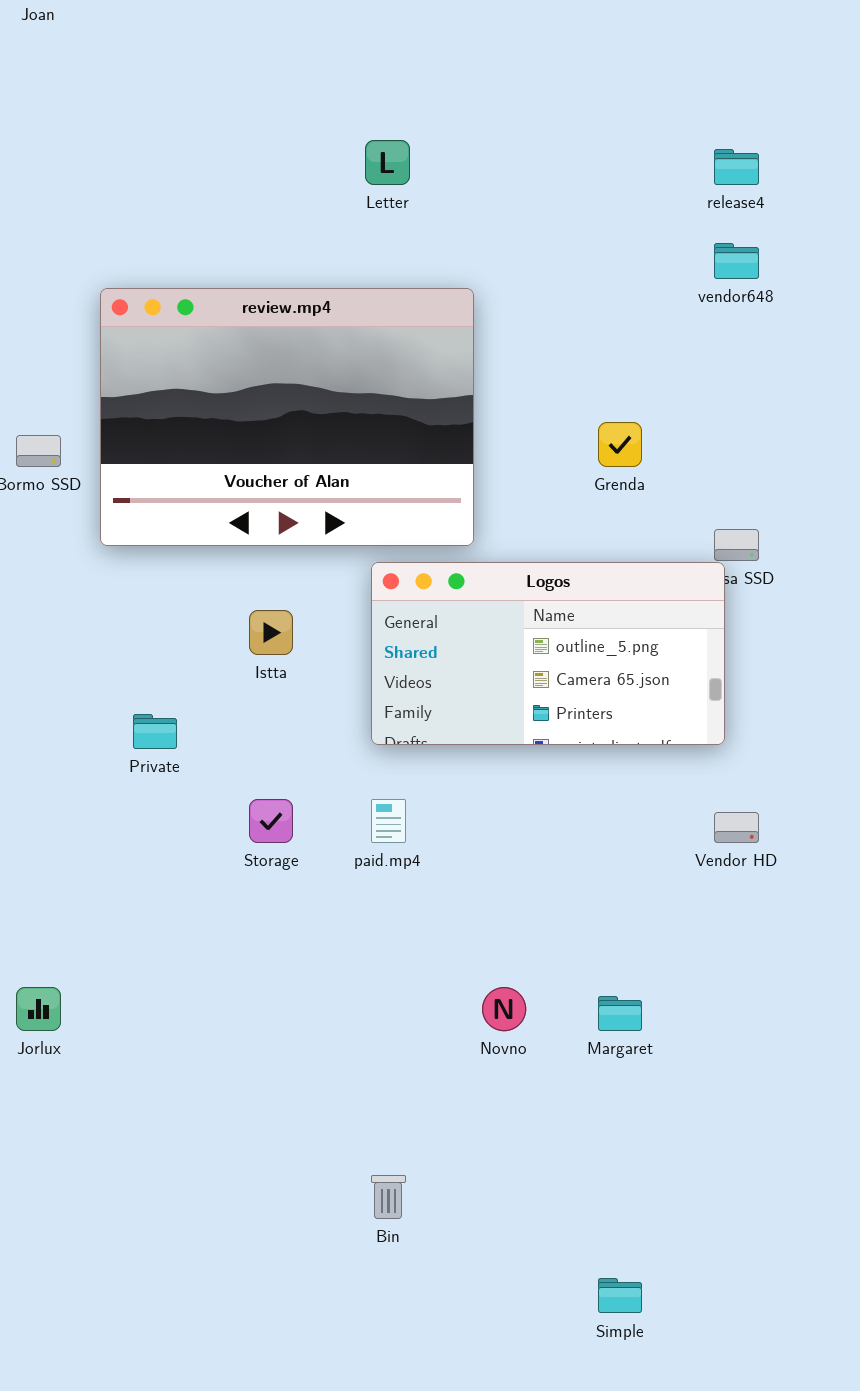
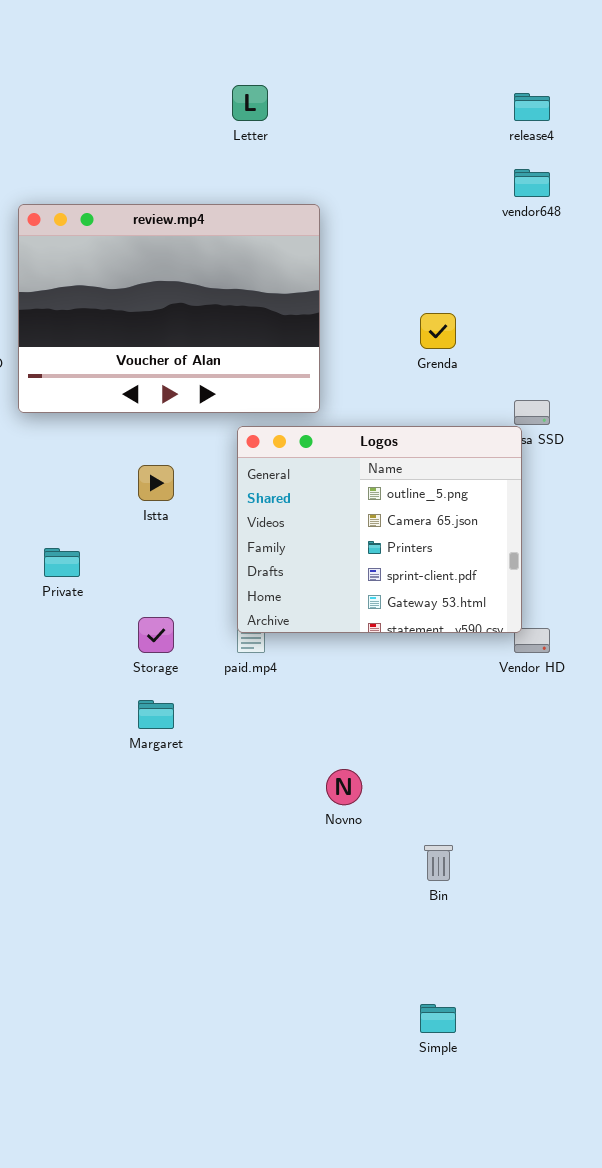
Logos: [371,562,725,745] -> [237,426,522,633], resized
Margaret: [598,996,642,1031] -> [138,700,174,729], moved
Bin: [371,1175,406,1219] -> [424,845,453,881], moved

